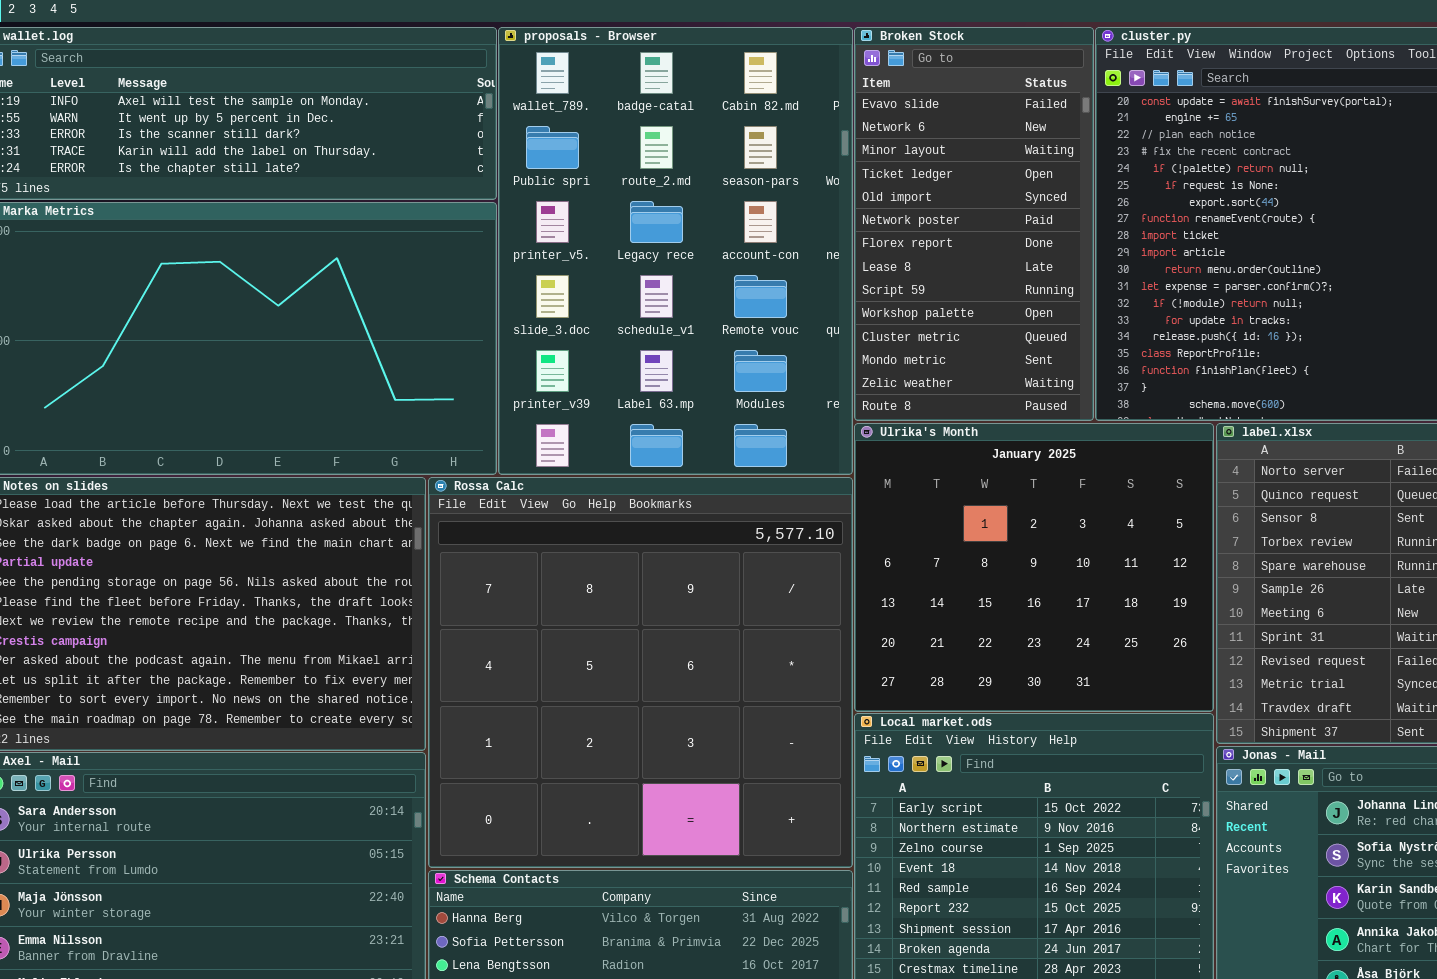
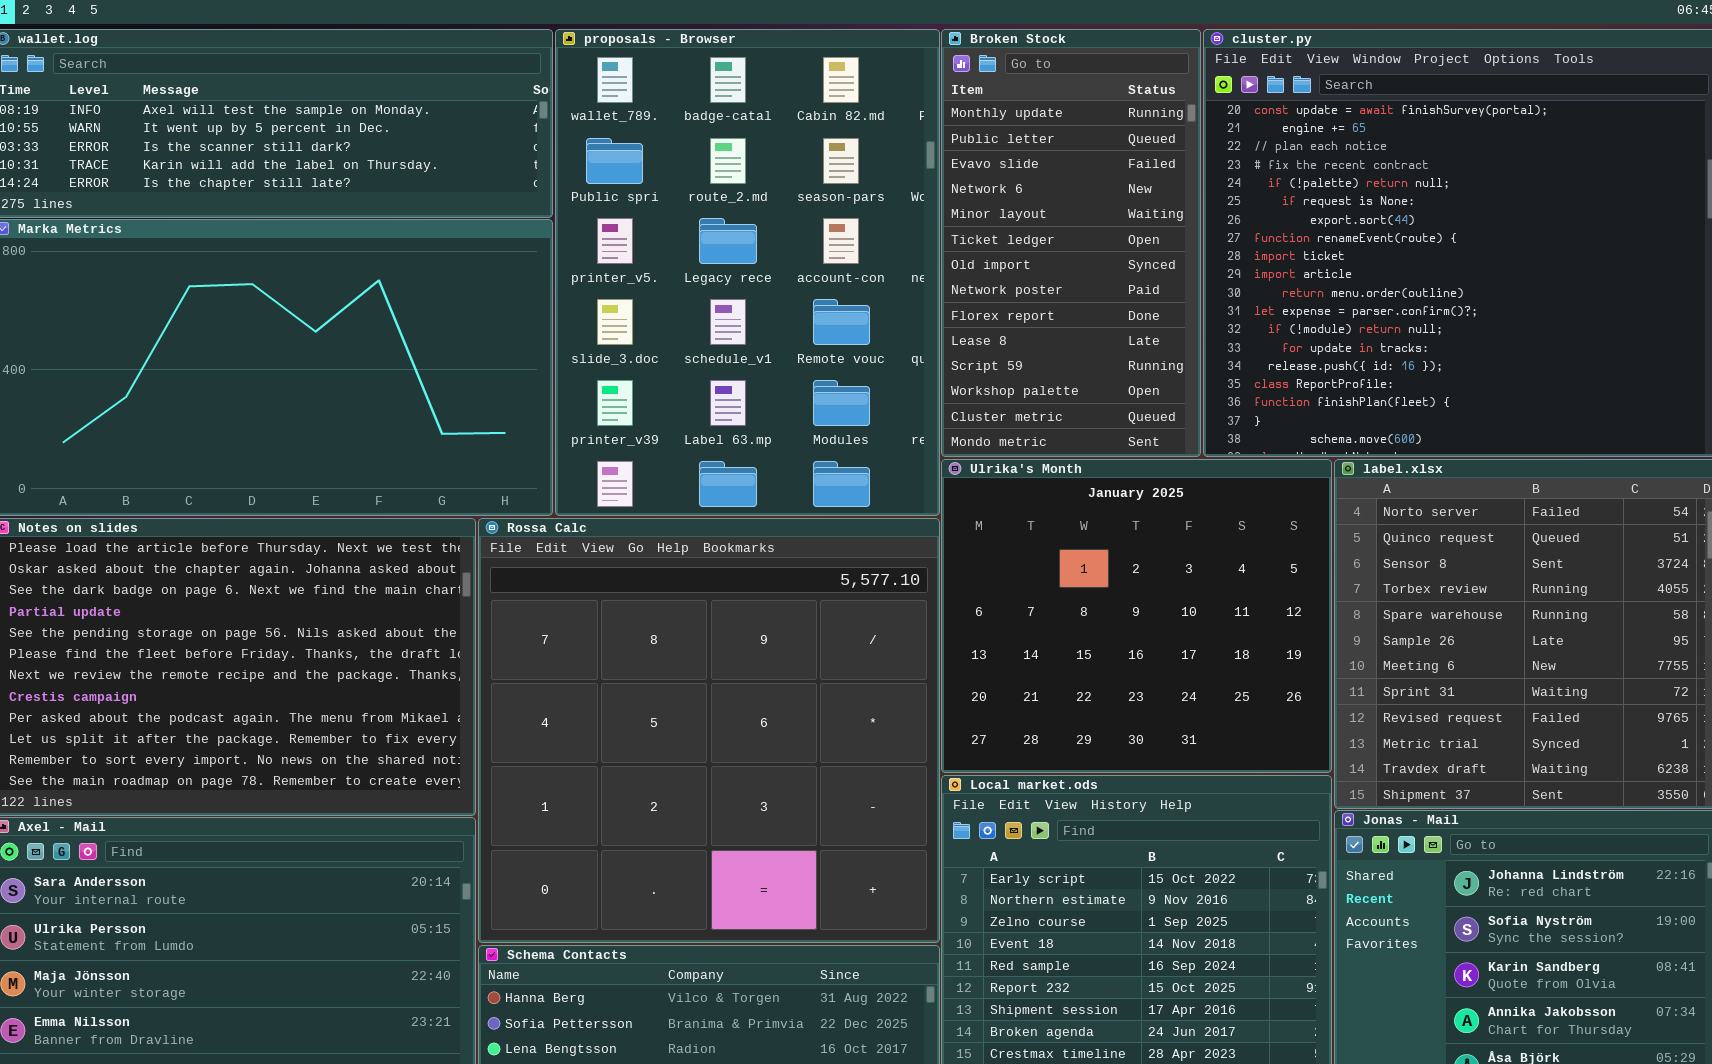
Broken Stock: [854,27,1094,421] -> [941,29,1201,457], scrolled up 2 rows

